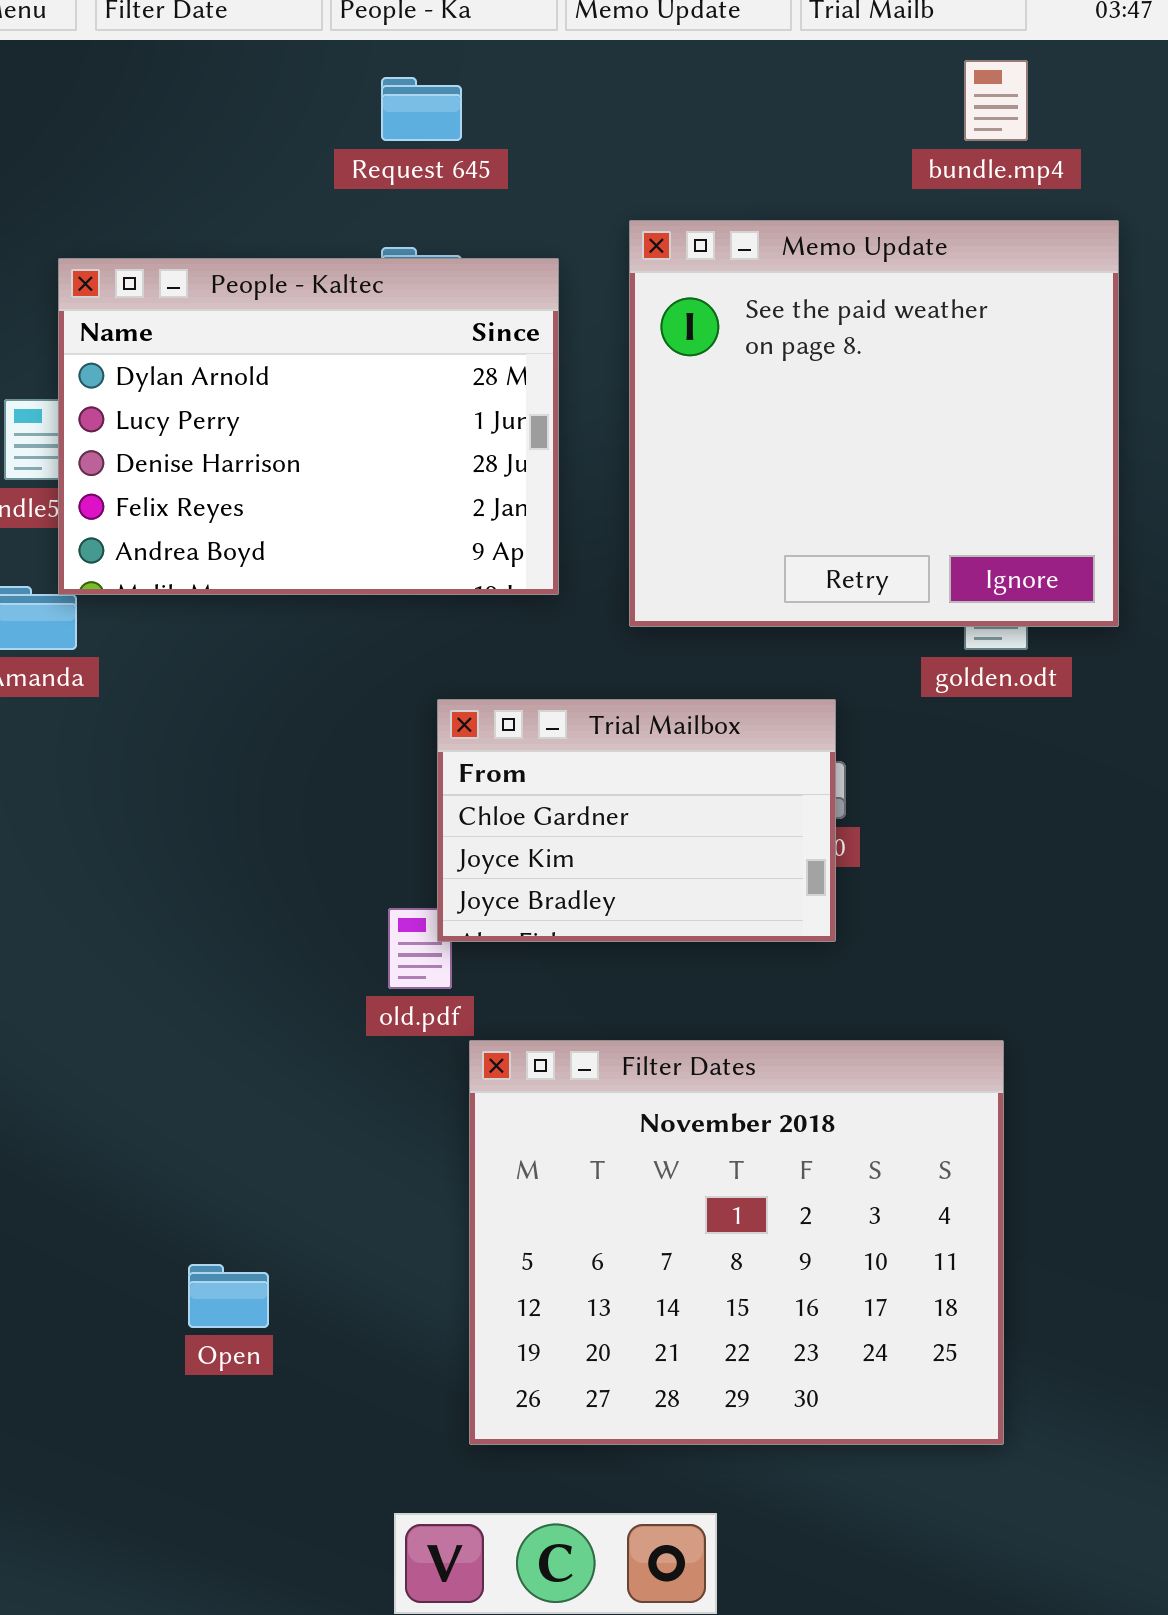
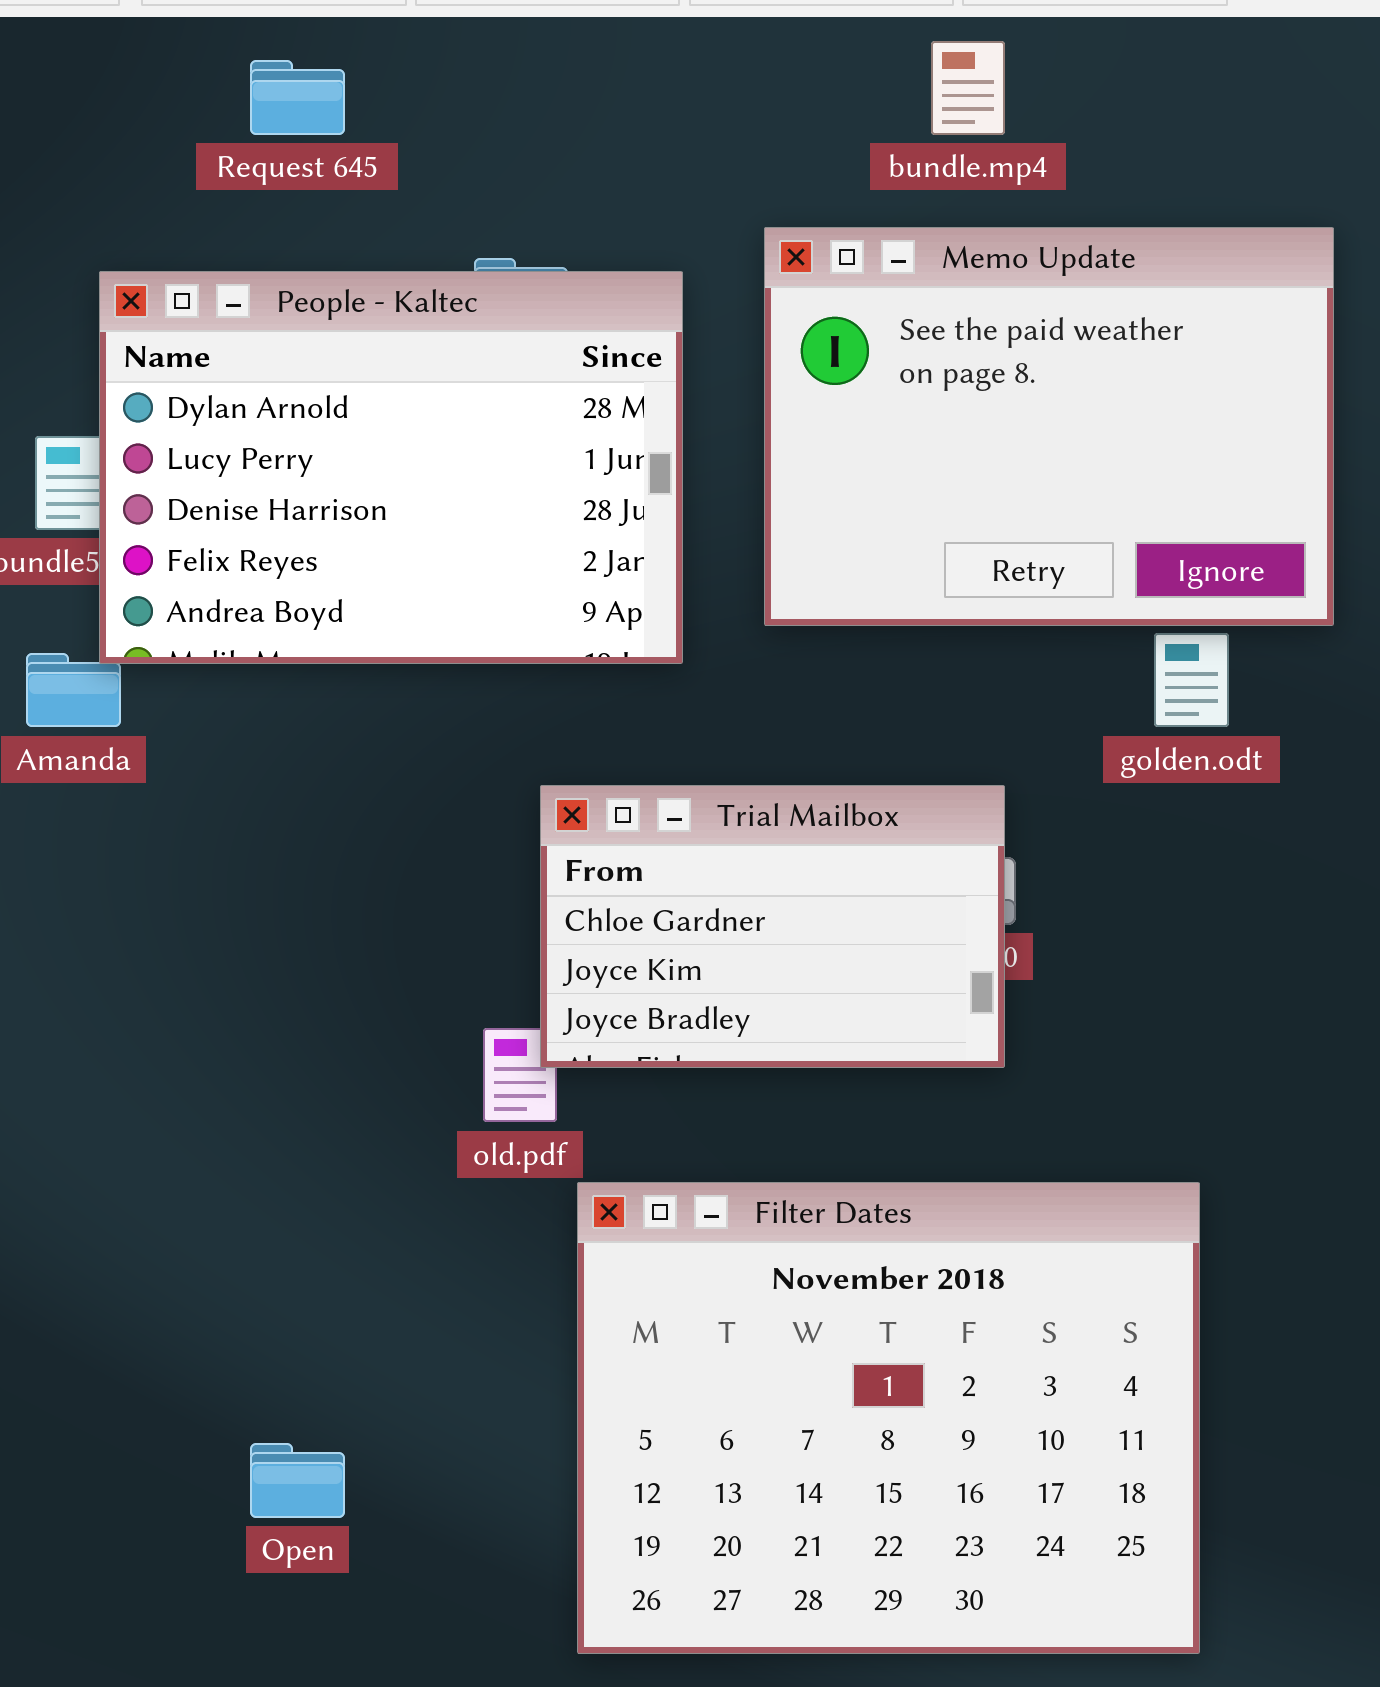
bundle.mp4: [964,60,1028,141] -> [931,41,1005,135], moved
Request 645: [381,77,462,141] -> [250,60,345,135], moved
Memo Update: [629,220,1119,627] -> [764,227,1334,626], resized

